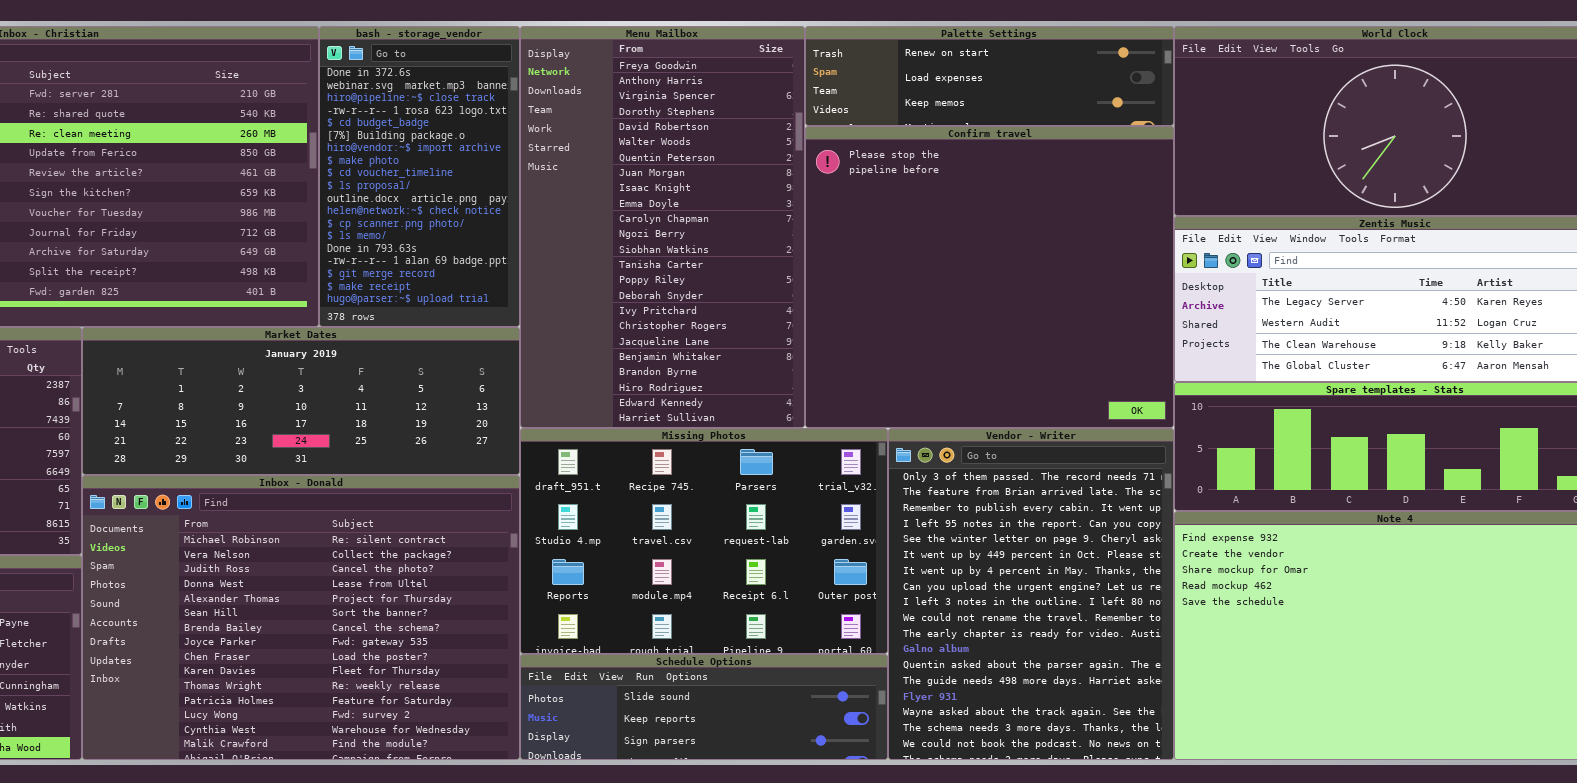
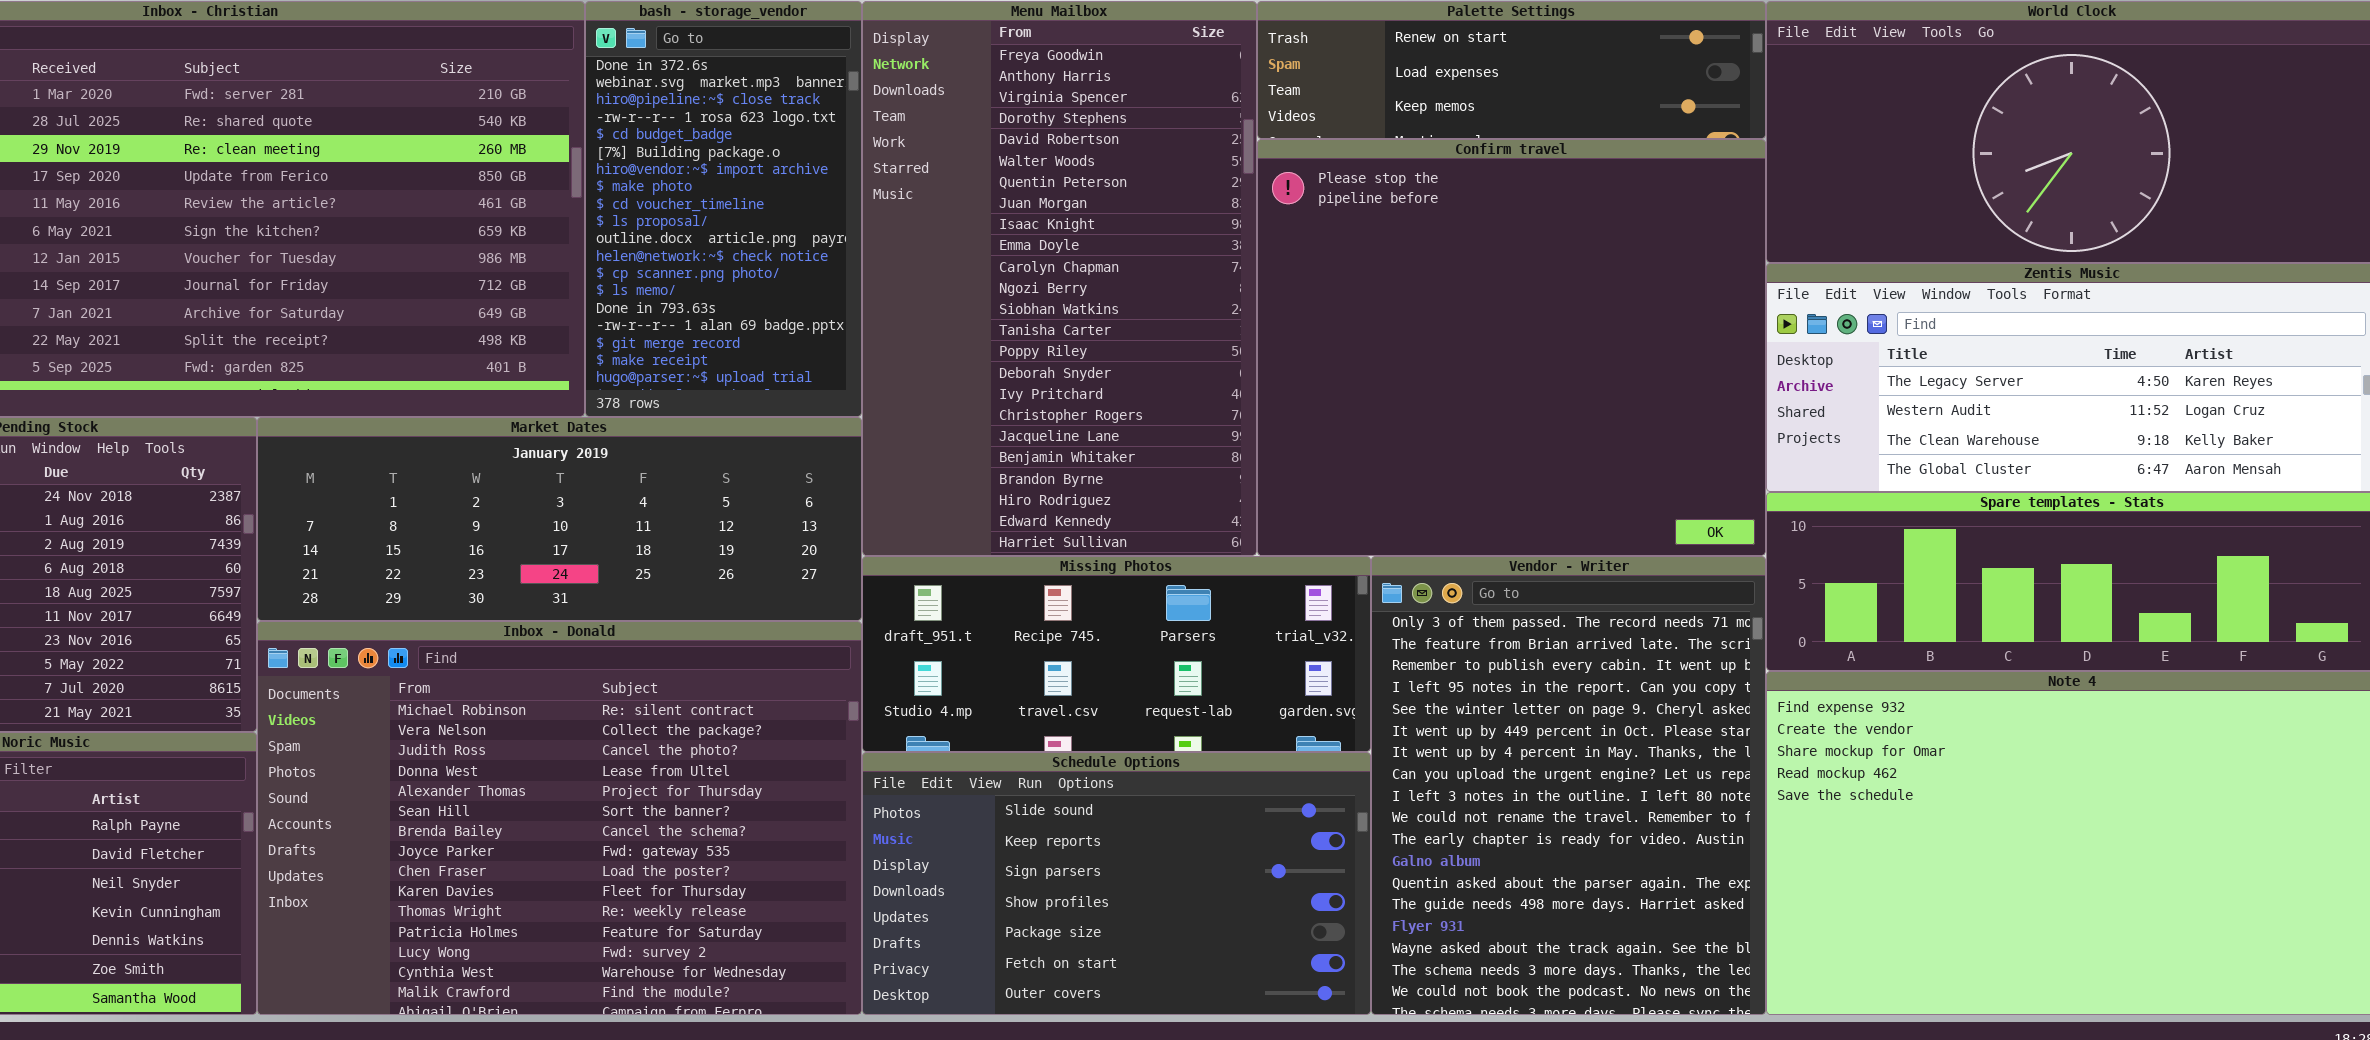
Missing Photos: [520,428,888,654] -> [862,556,1371,752], resized
Schedule Options: [520,654,888,760] -> [862,752,1371,1015], resized

